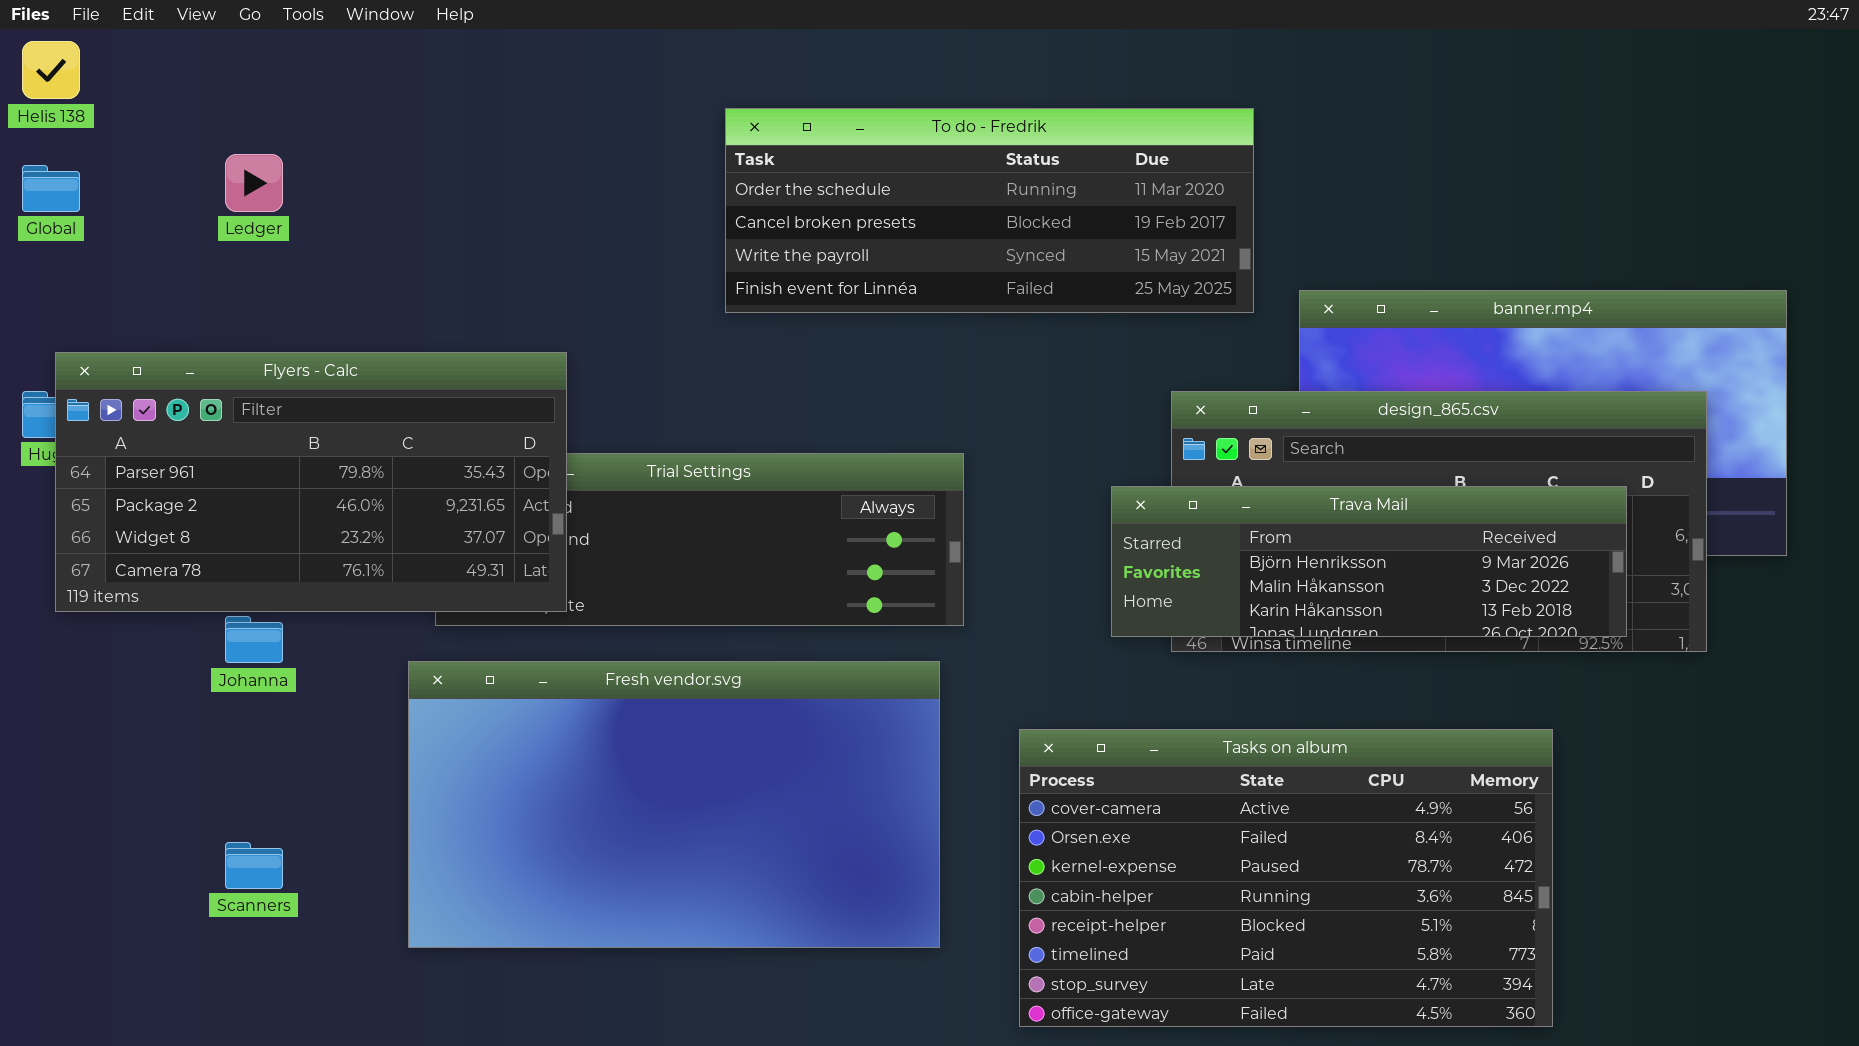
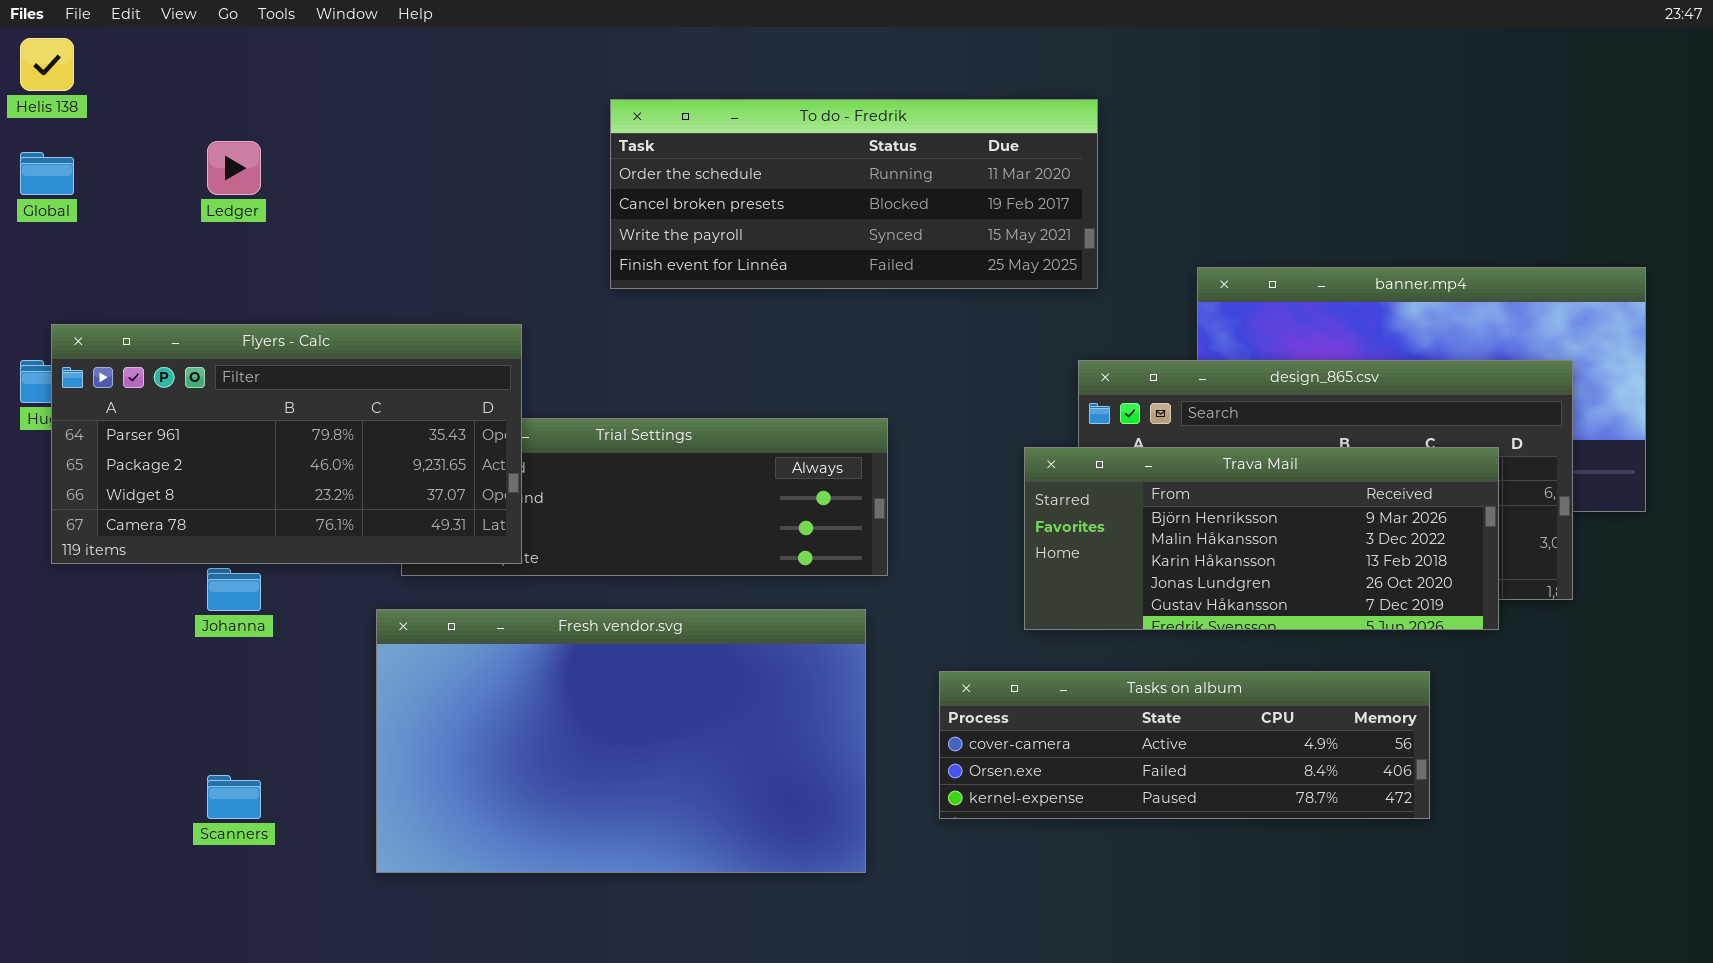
To do - Fredrik: [725,108,1254,313] -> [610,99,1098,289], moved
Trava Mail: [1111,486,1627,637] -> [1024,447,1499,630], resized
Tasks on album: [1019,729,1553,1027] -> [939,671,1430,819], resized

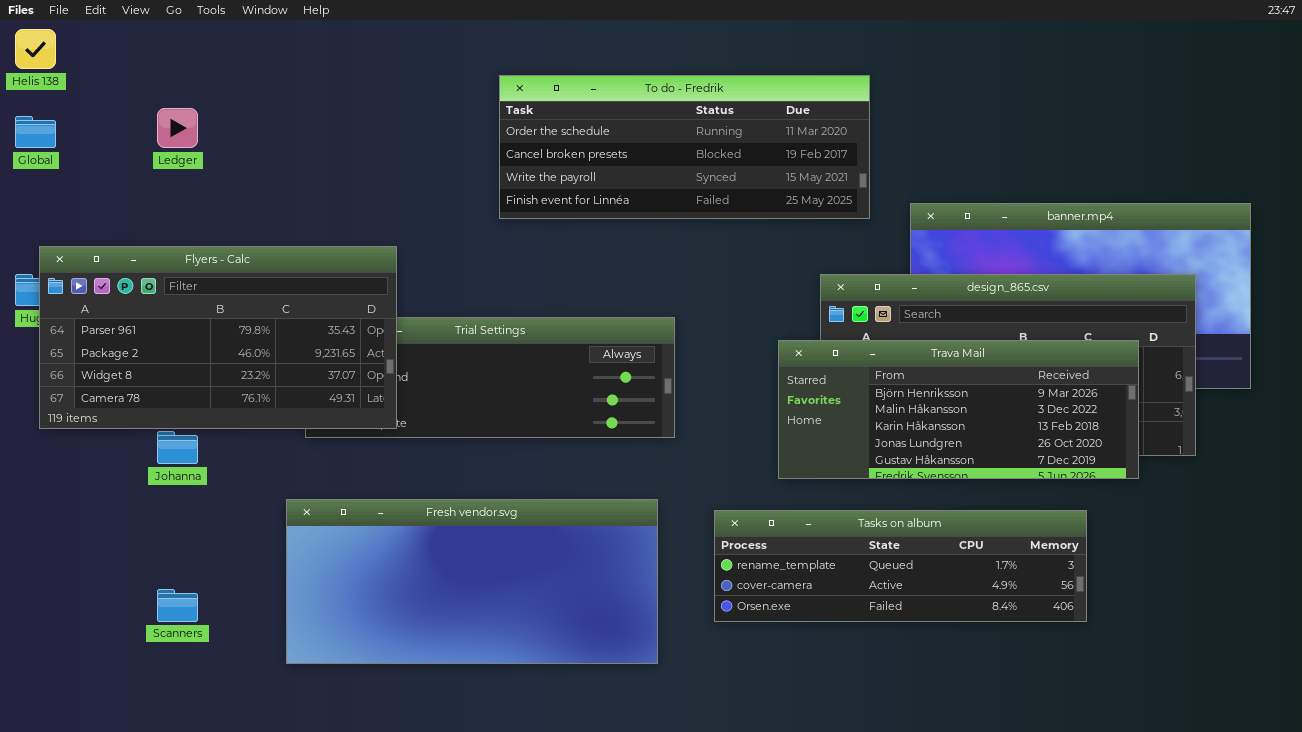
To do - Fredrik: [610,99,1098,289] -> [499,75,870,219], moved
Fresh vendor.svg: [376,609,866,873] -> [286,499,658,664], resized
Tasks on album: [939,671,1430,819] -> [714,510,1087,622], scrolled up 1 row

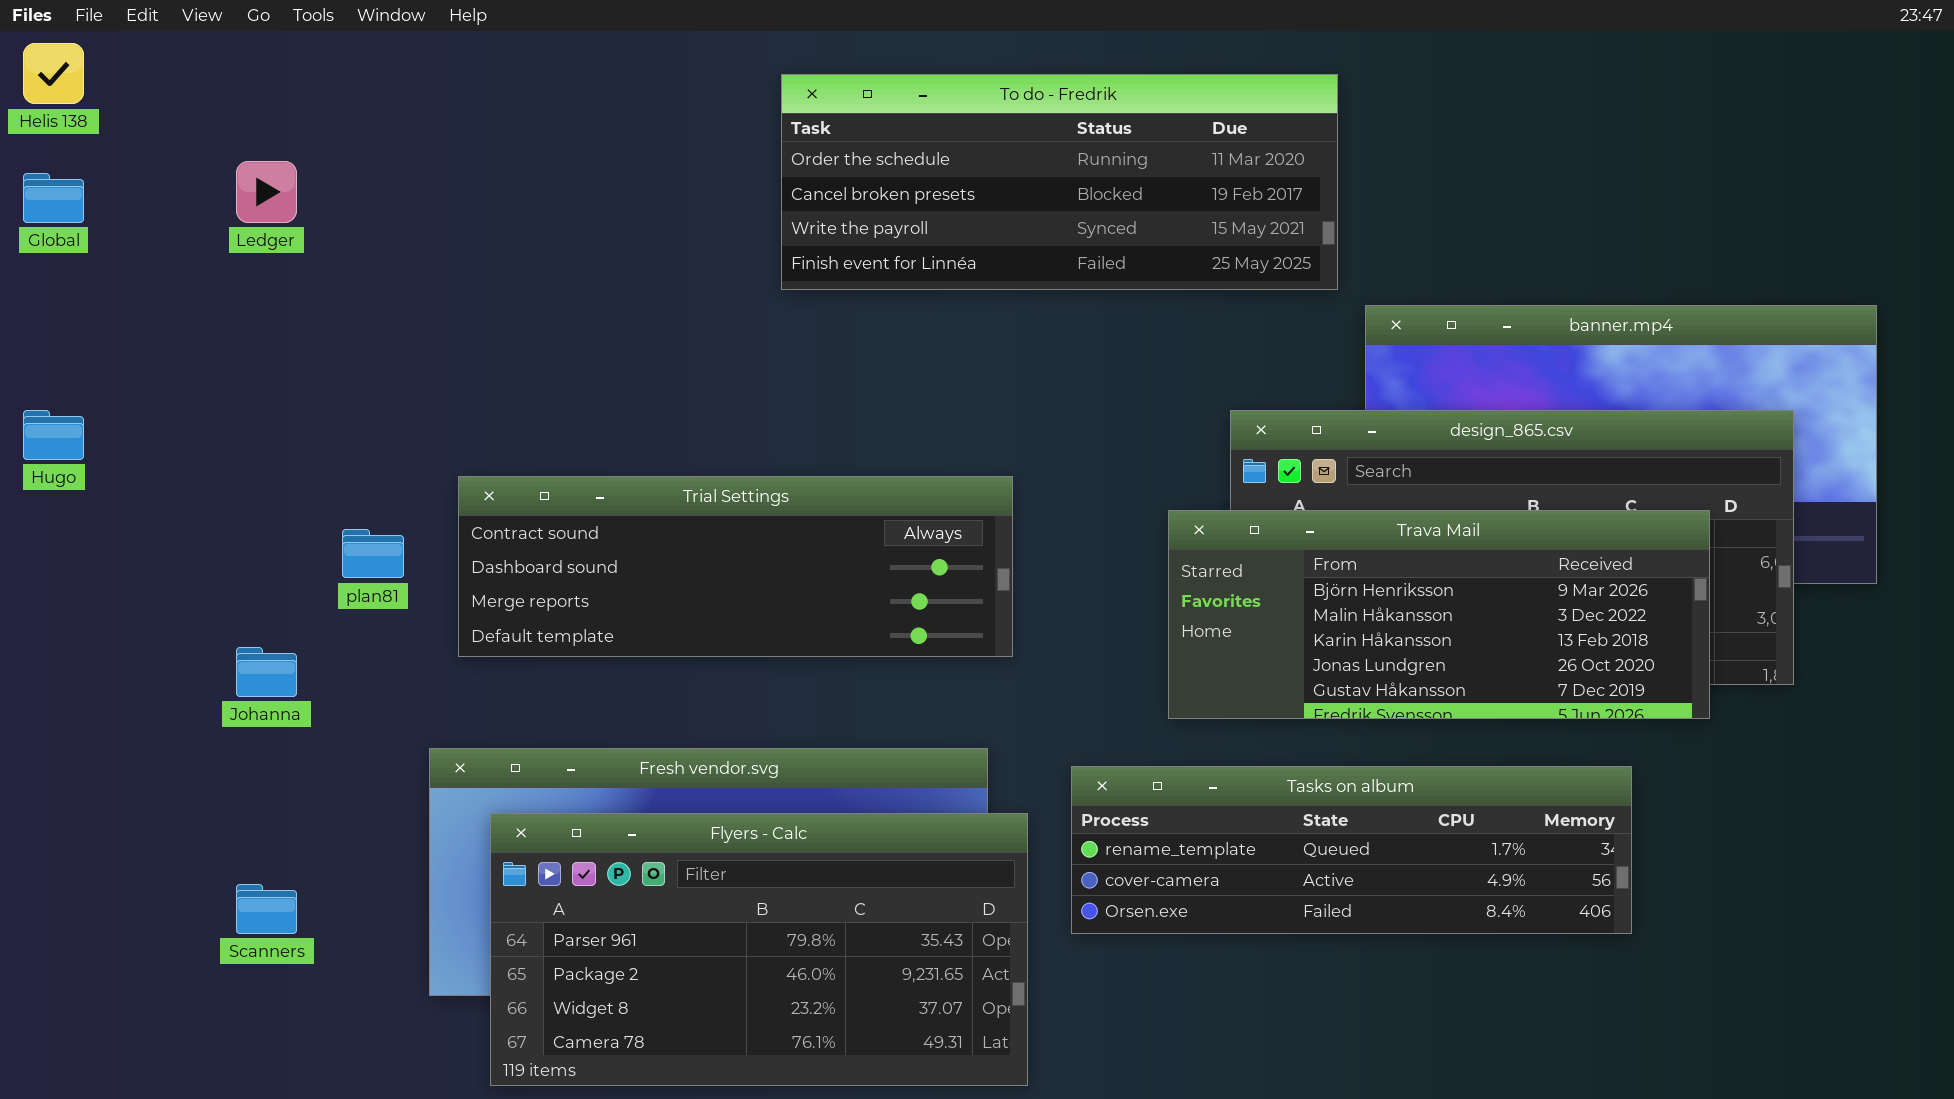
To do - Fredrik: [499,75,870,219] -> [781,74,1338,290], moved
Flyers - Calc: [39,246,397,429] -> [490,813,1028,1086], moved

